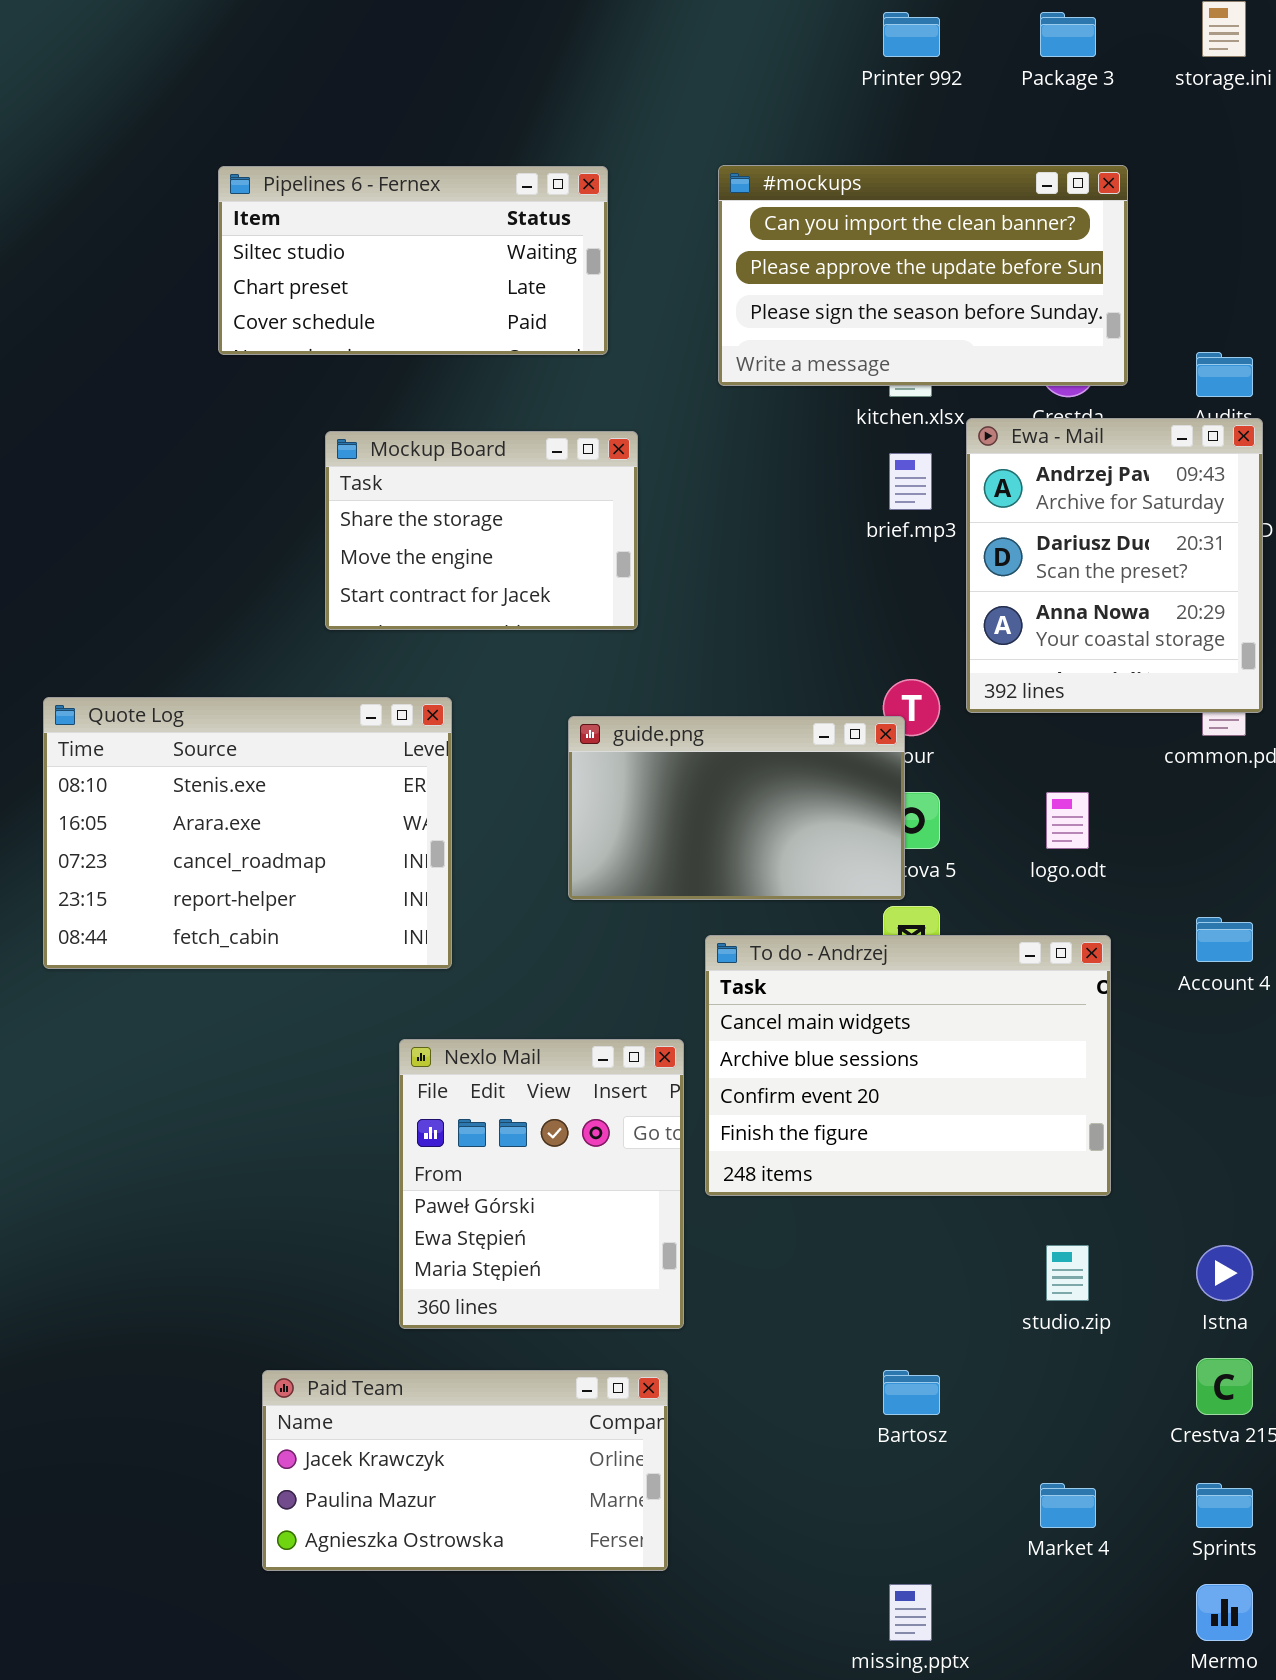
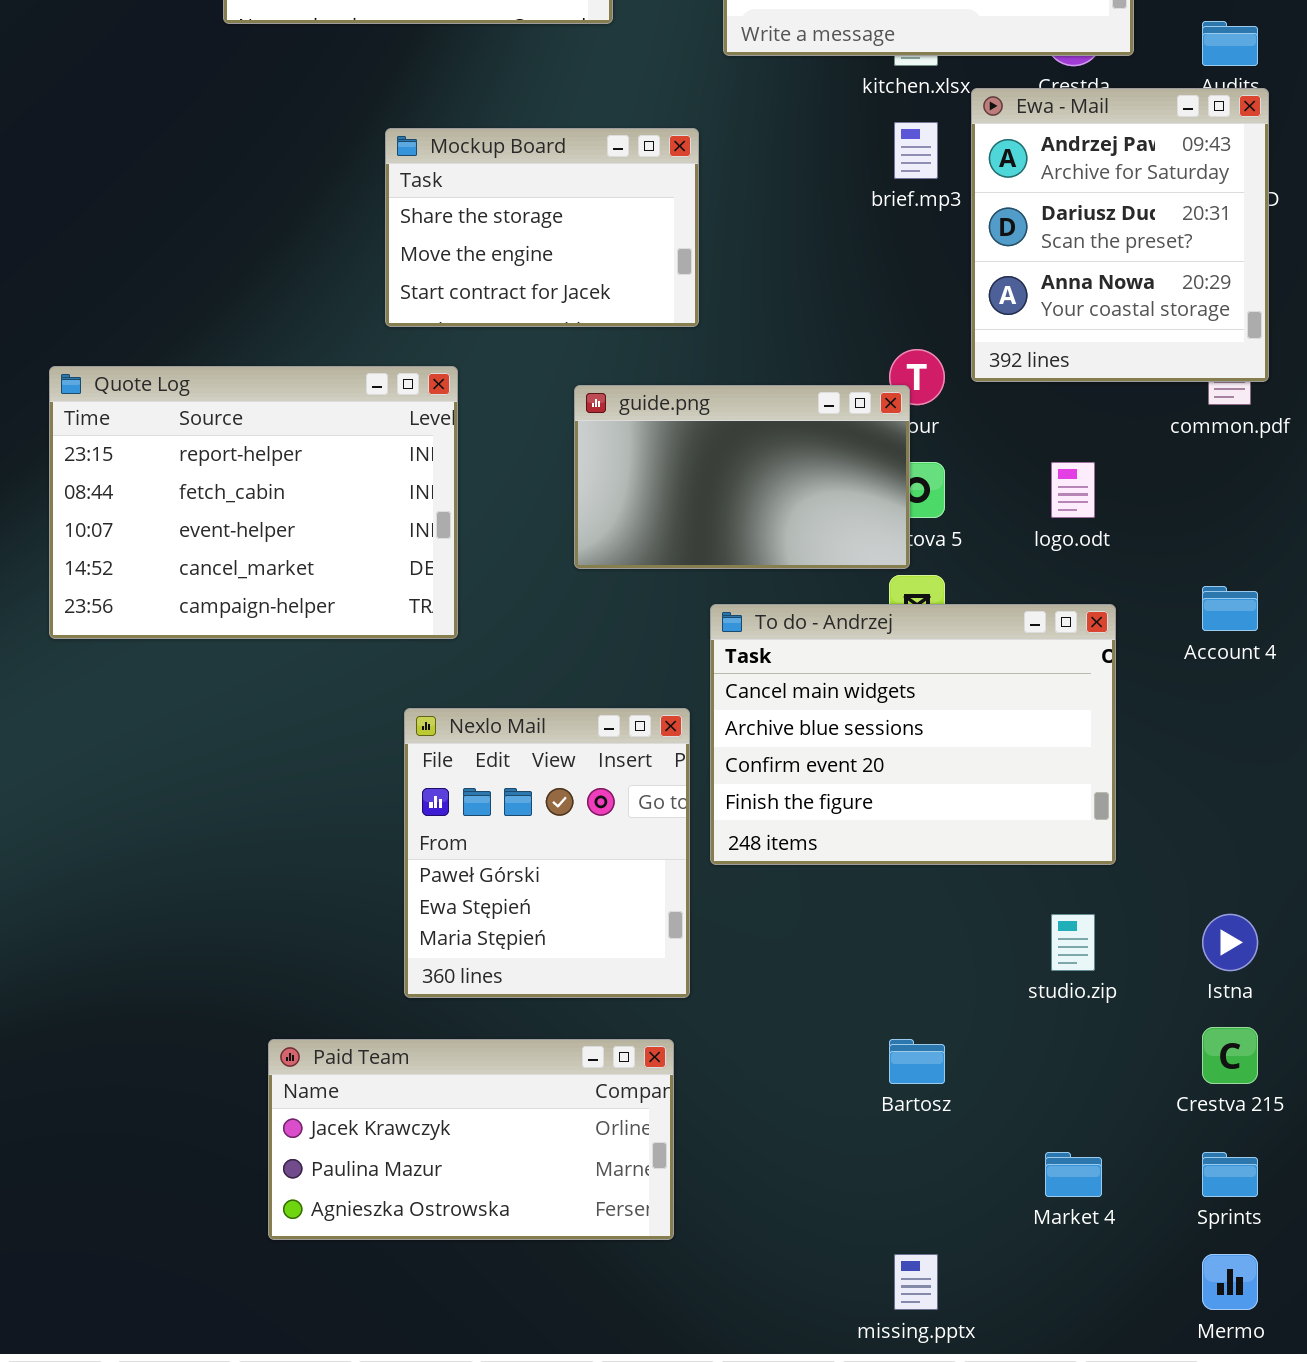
Mockup Board: [325,431,638,630] -> [385,128,699,327], moved
Quote Log: [43,697,452,969] -> [49,366,458,639], scrolled down 3 rows

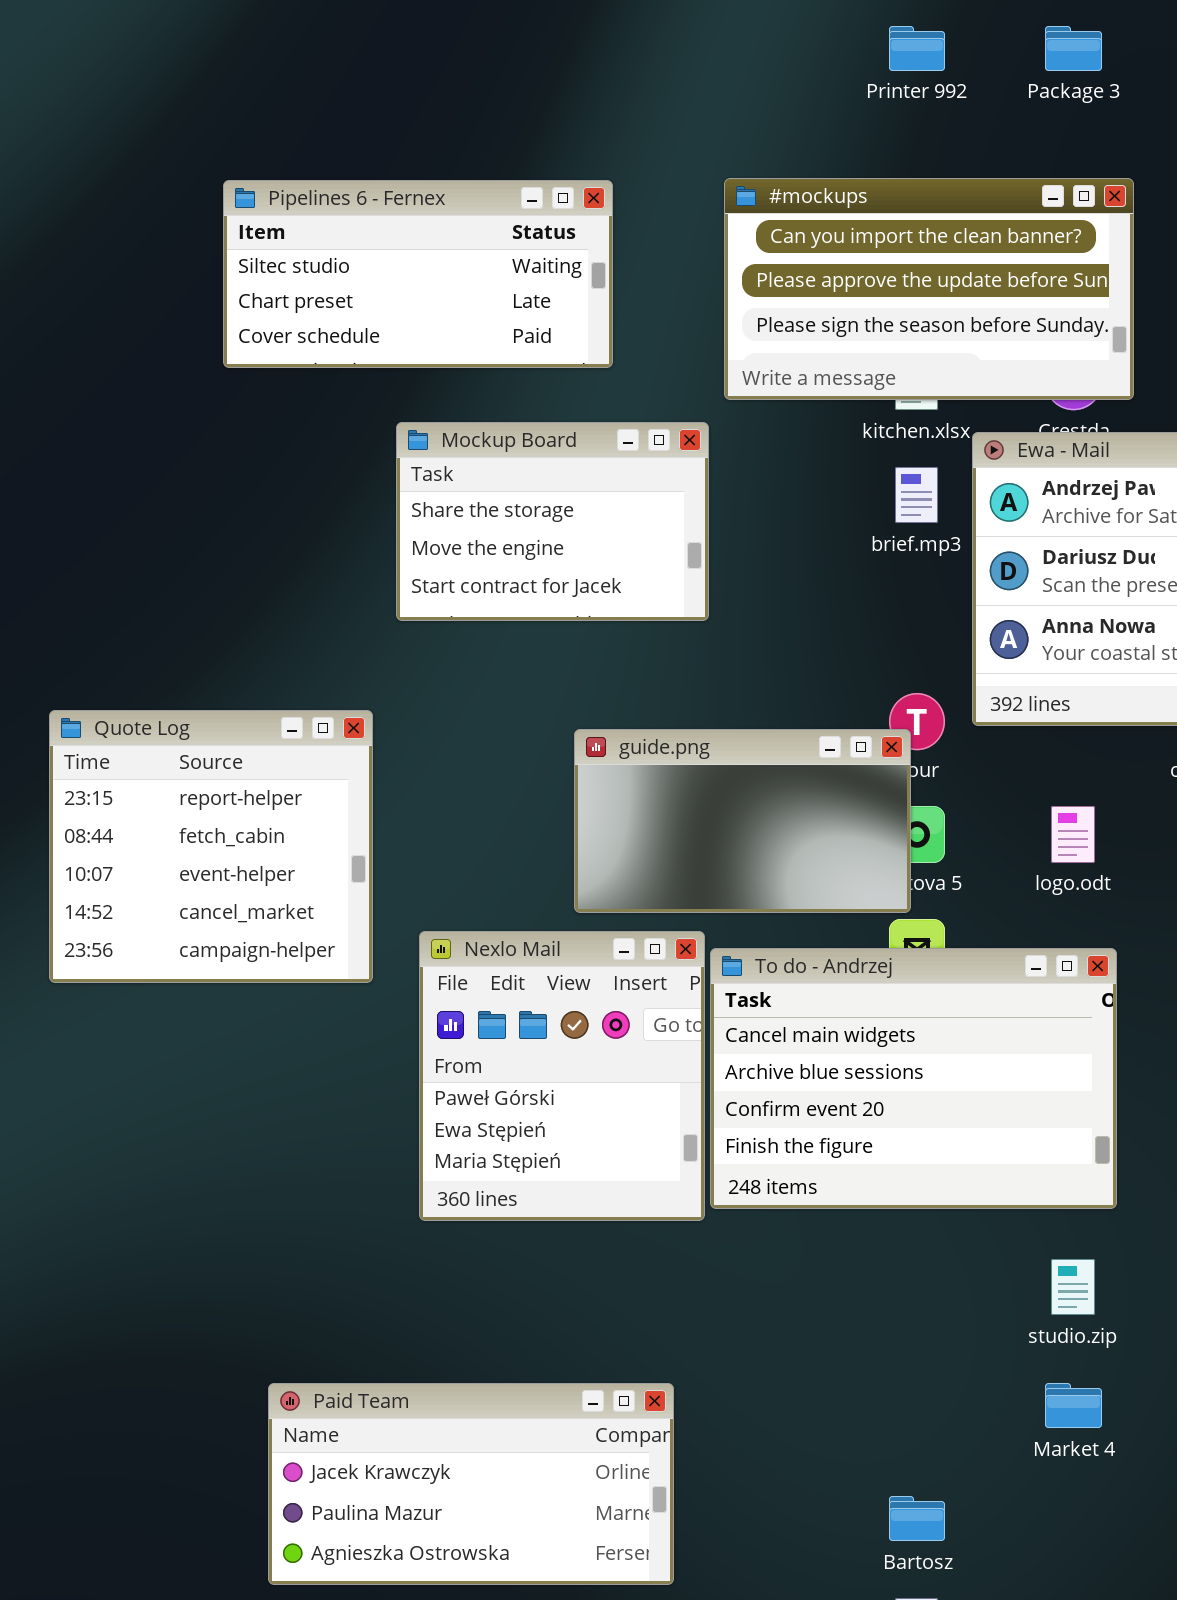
Mockup Board: [385,128,699,327] -> [396,422,709,621], moved
Quote Log: [49,366,458,639] -> [49,710,373,983], resized
Nexlo Mail: [404,708,690,998] -> [419,931,705,1221], moved
Bartosz: [889,1039,945,1084] -> [889,1496,945,1541], moved
Market 4: [1045,1152,1102,1197] -> [1045,1383,1102,1428], moved

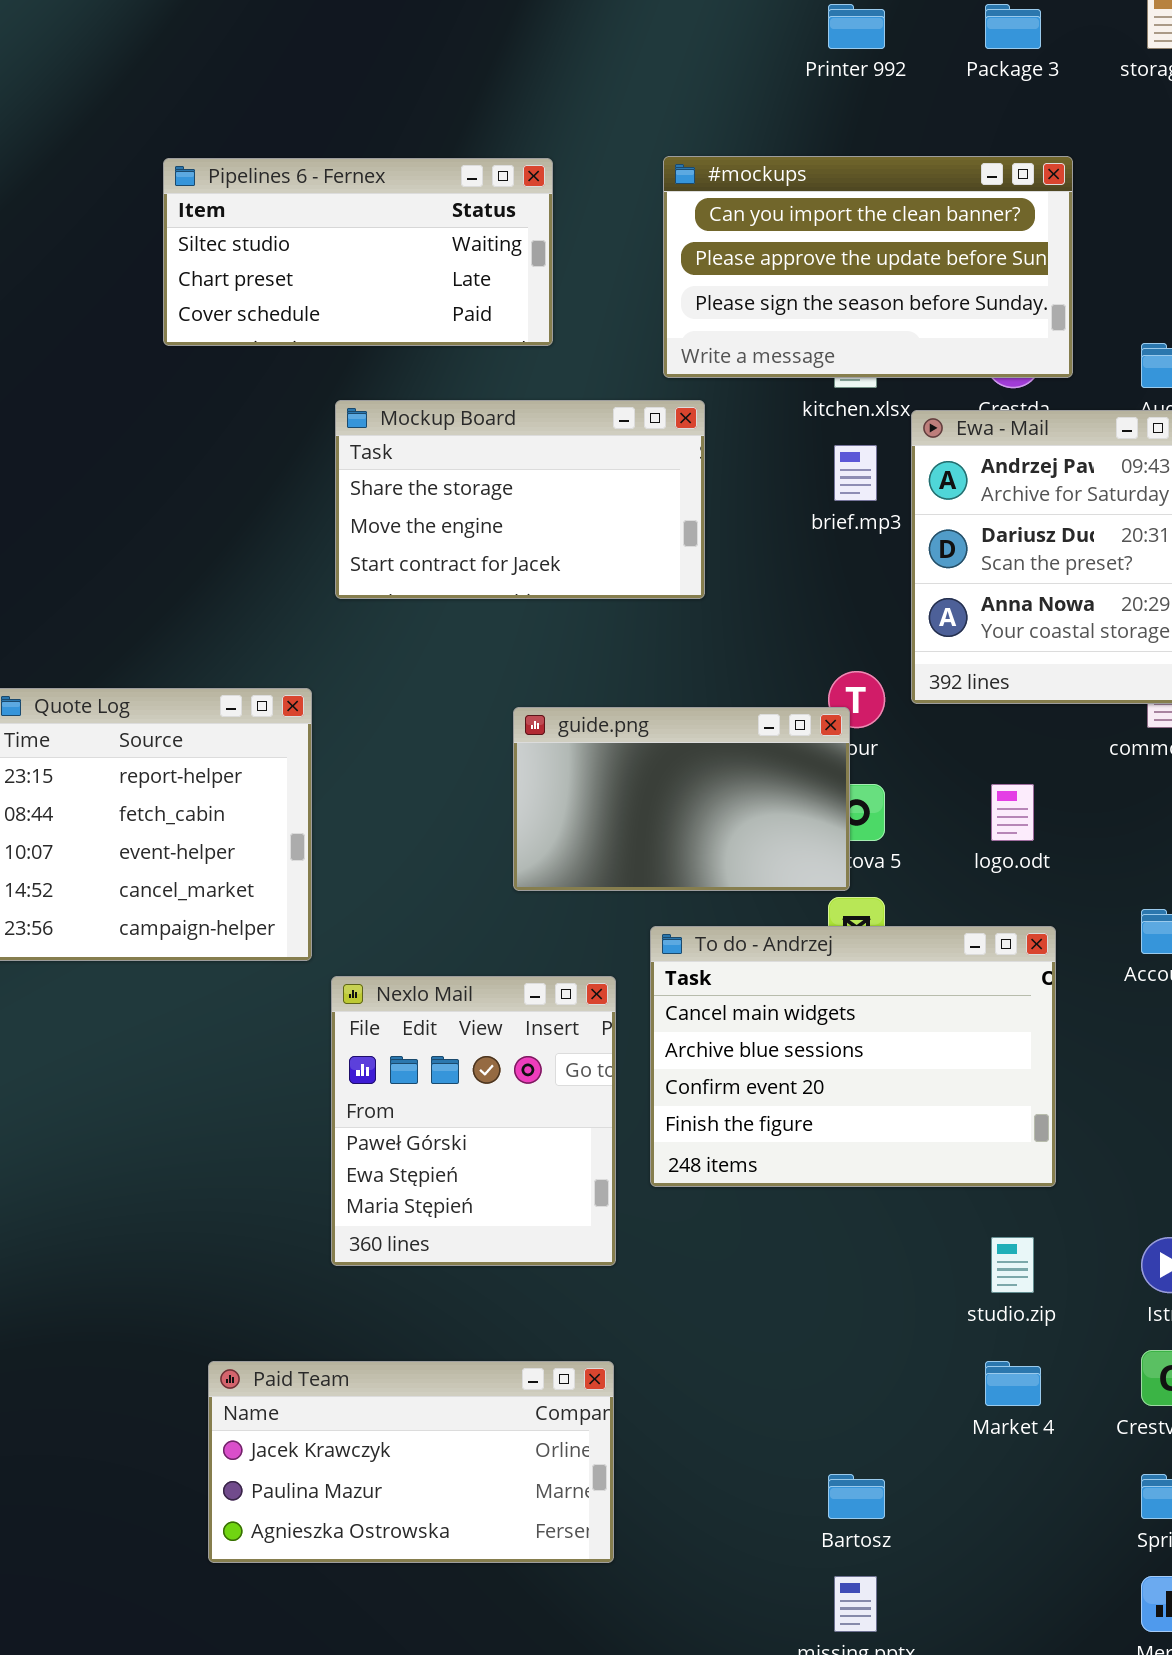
Mockup Board: [396,422,709,621] -> [335,400,705,599], resized
Nexlo Mail: [419,931,705,1221] -> [331,976,616,1266], moved

